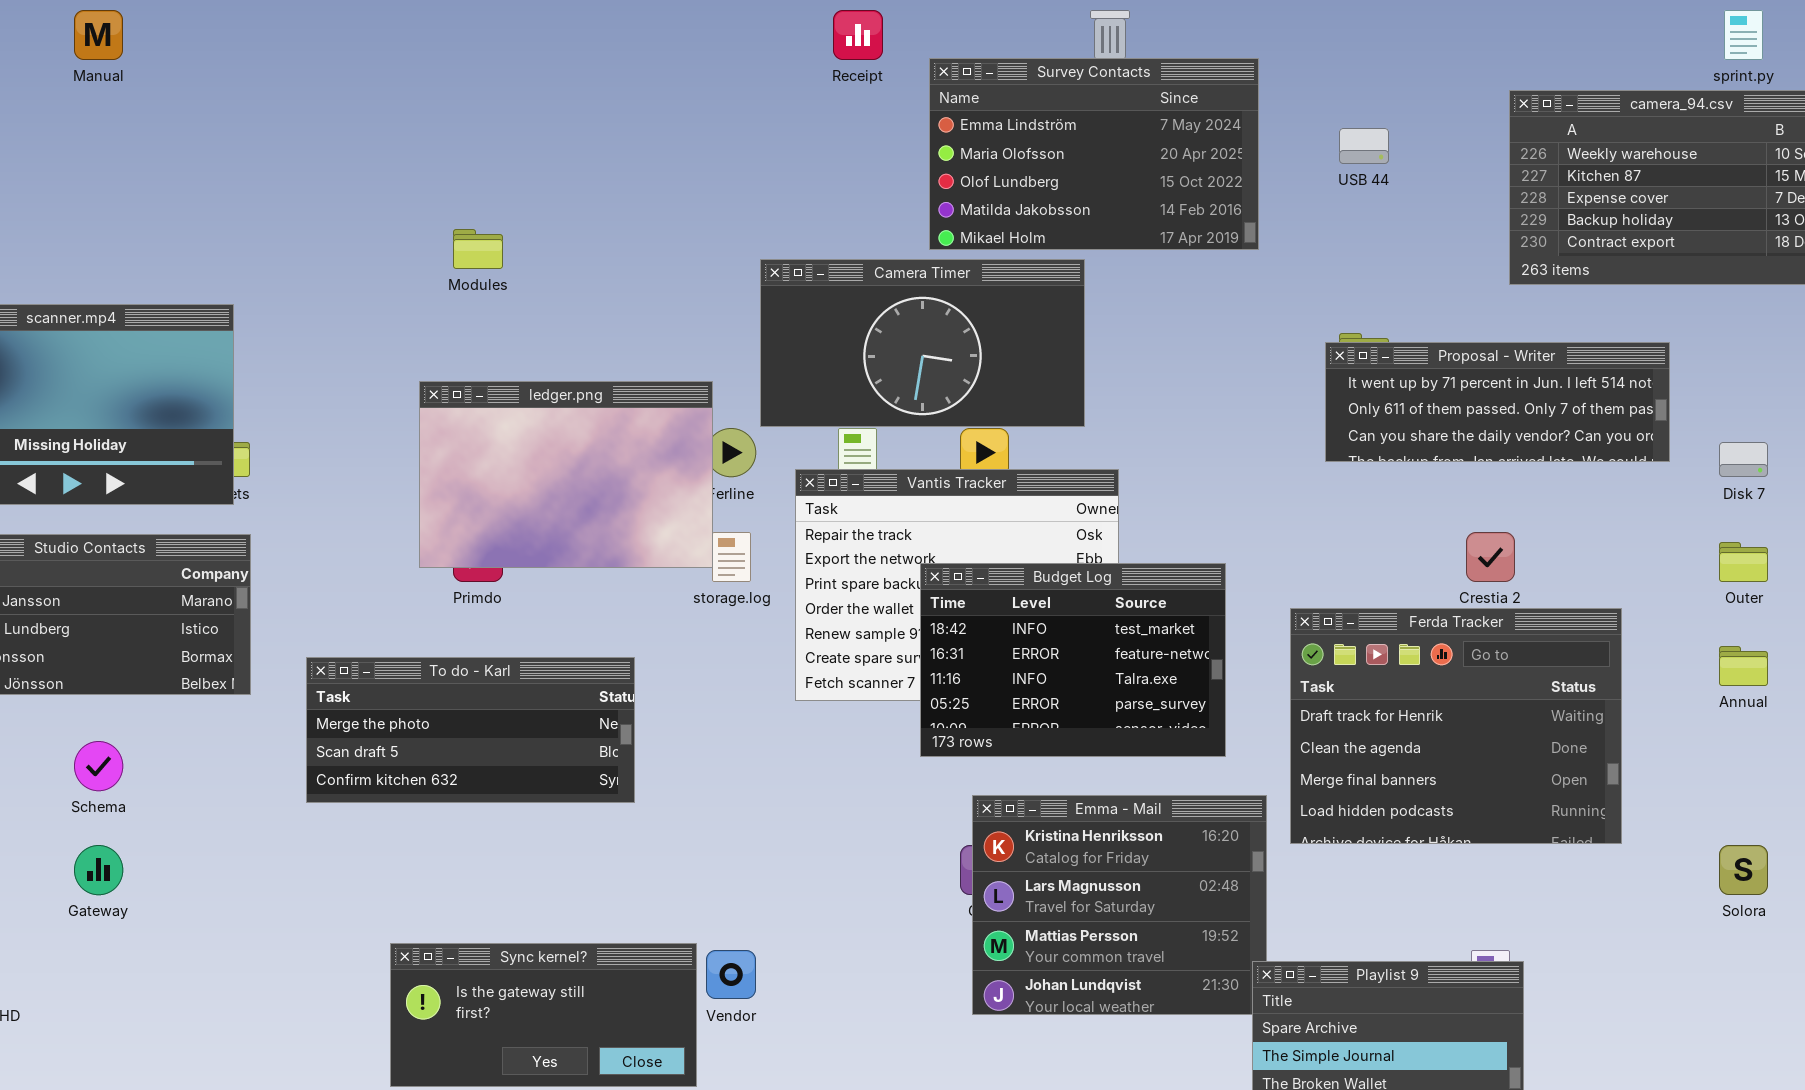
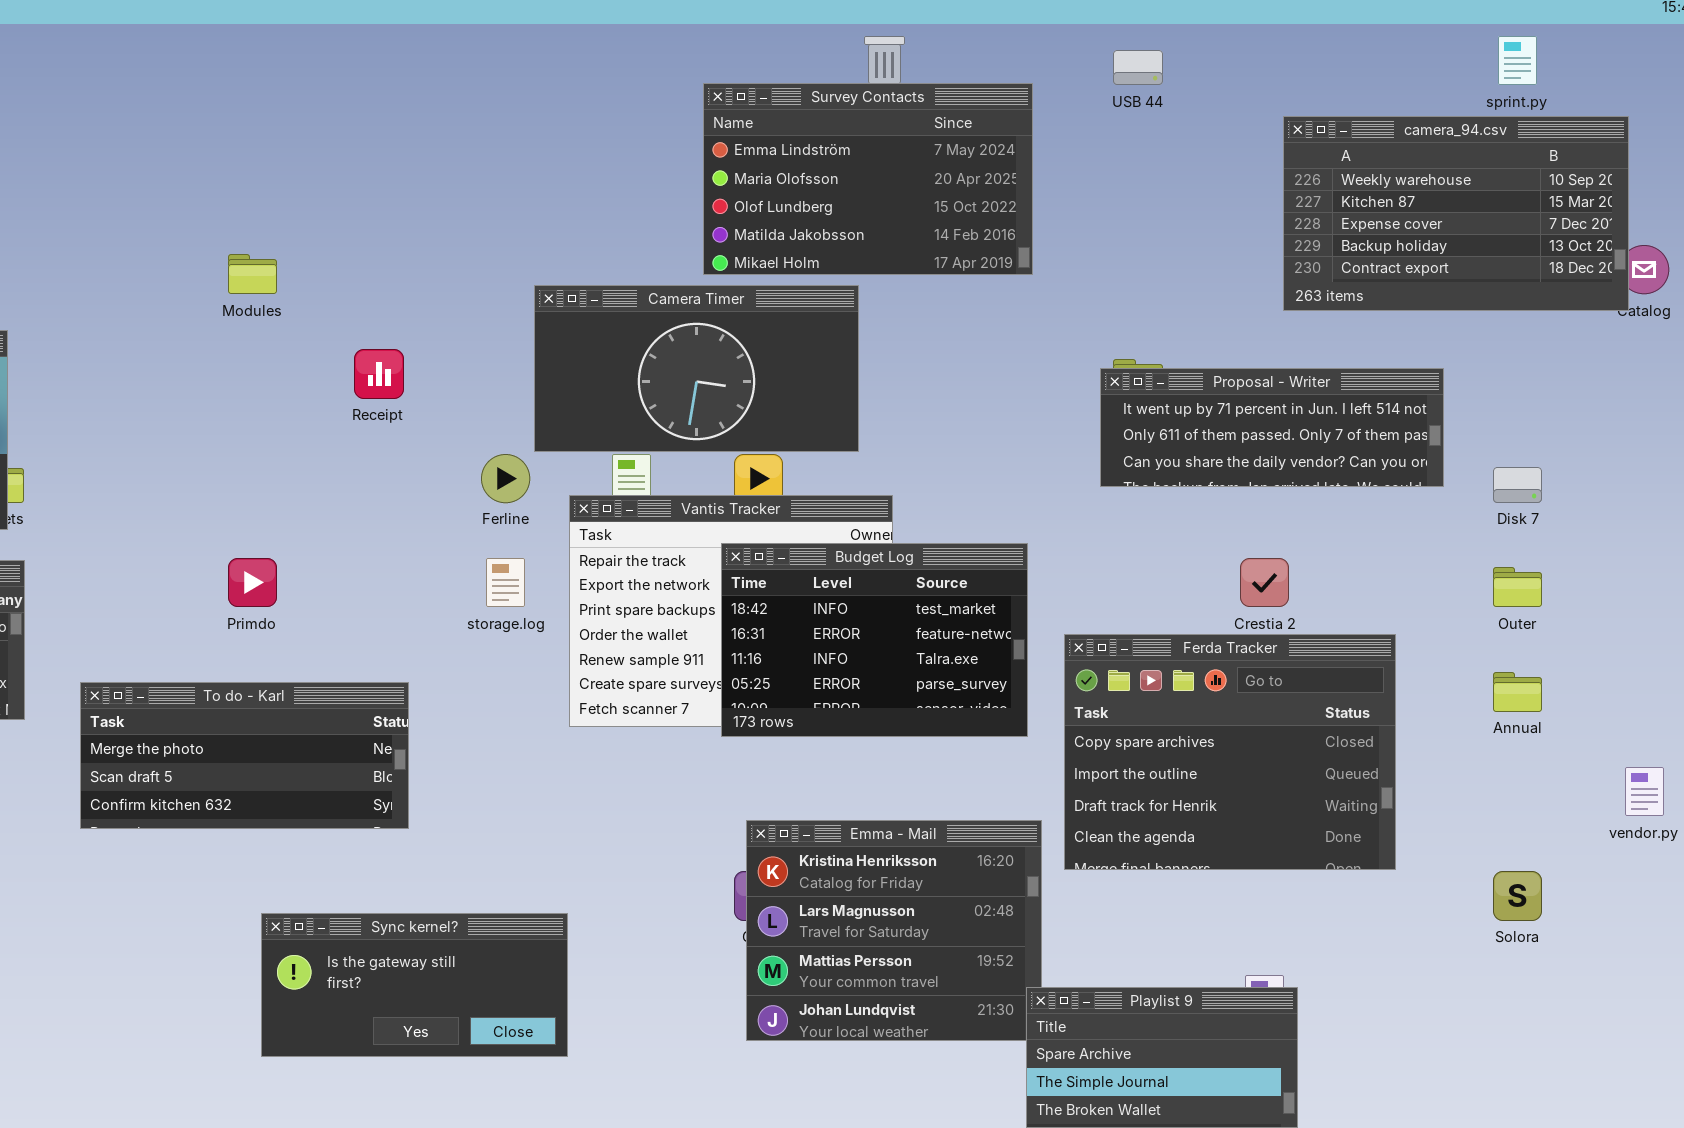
Receipt: [833,10,883,60] -> [354,349,404,399], moved
USB 44: [1339,128,1389,164] -> [1113,50,1163,85], moved
ledger.png: [419,381,713,568] -> none, closed
Budget Log: [920,563,1226,757] -> [721,543,1028,737], moved
Ferda Tracker: [1290,608,1622,844] -> [1064,634,1396,870], scrolled up 2 rows
Sync kernel?: [390,943,697,1087] -> [261,913,568,1057], moved

